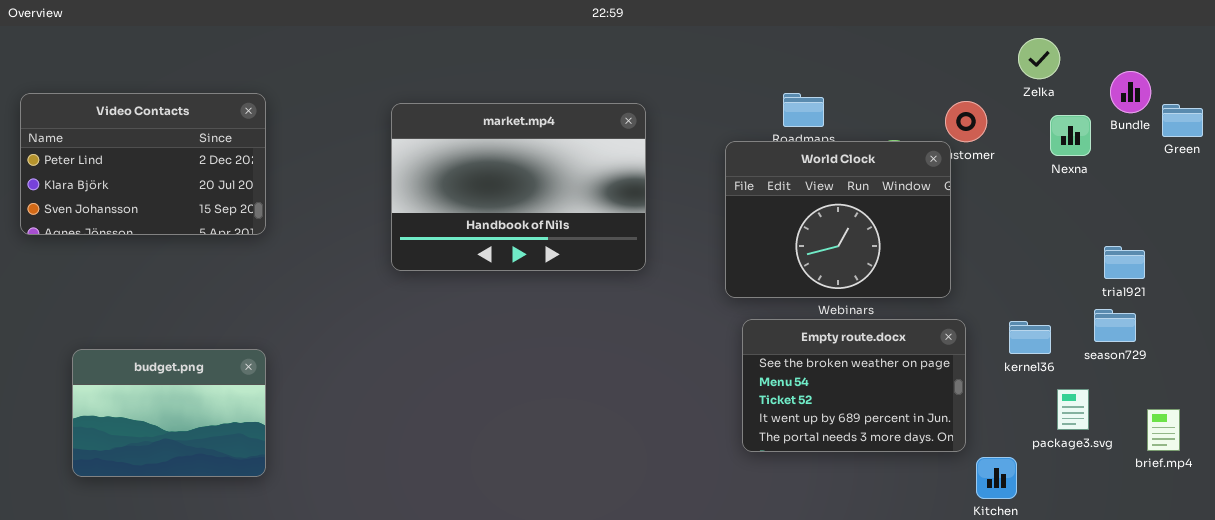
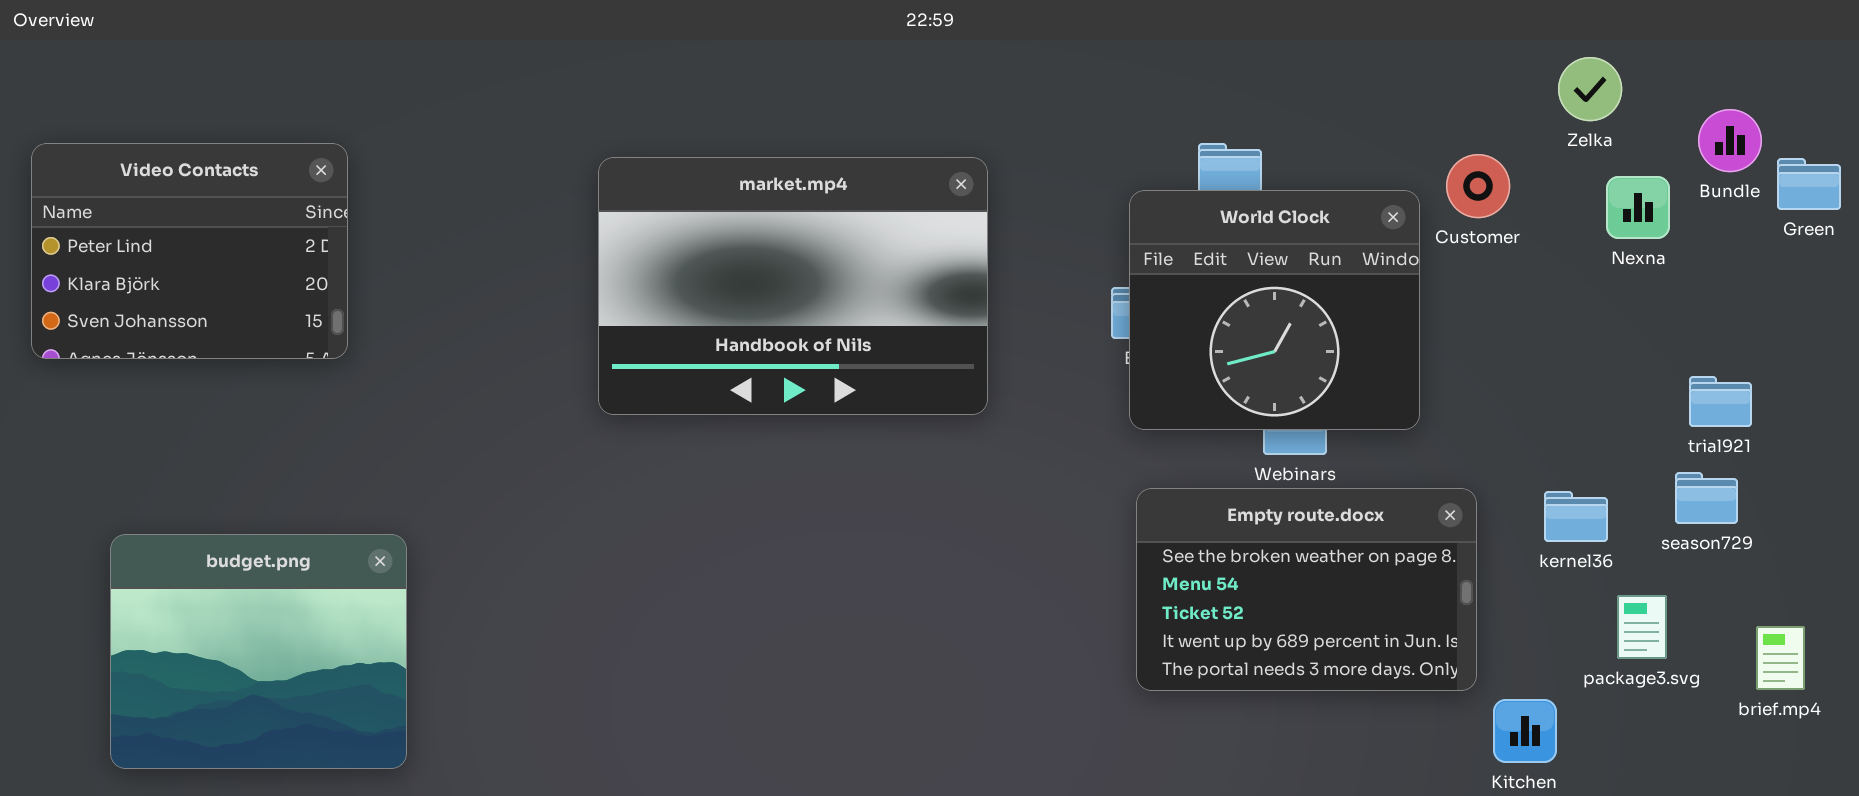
Video Contacts: [20,93,266,235] -> [31,143,348,359], resized
World Clock: [725,141,951,298] -> [1129,190,1420,430], moved, resized
budget.png: [72,349,266,477] -> [110,534,407,769], resized

